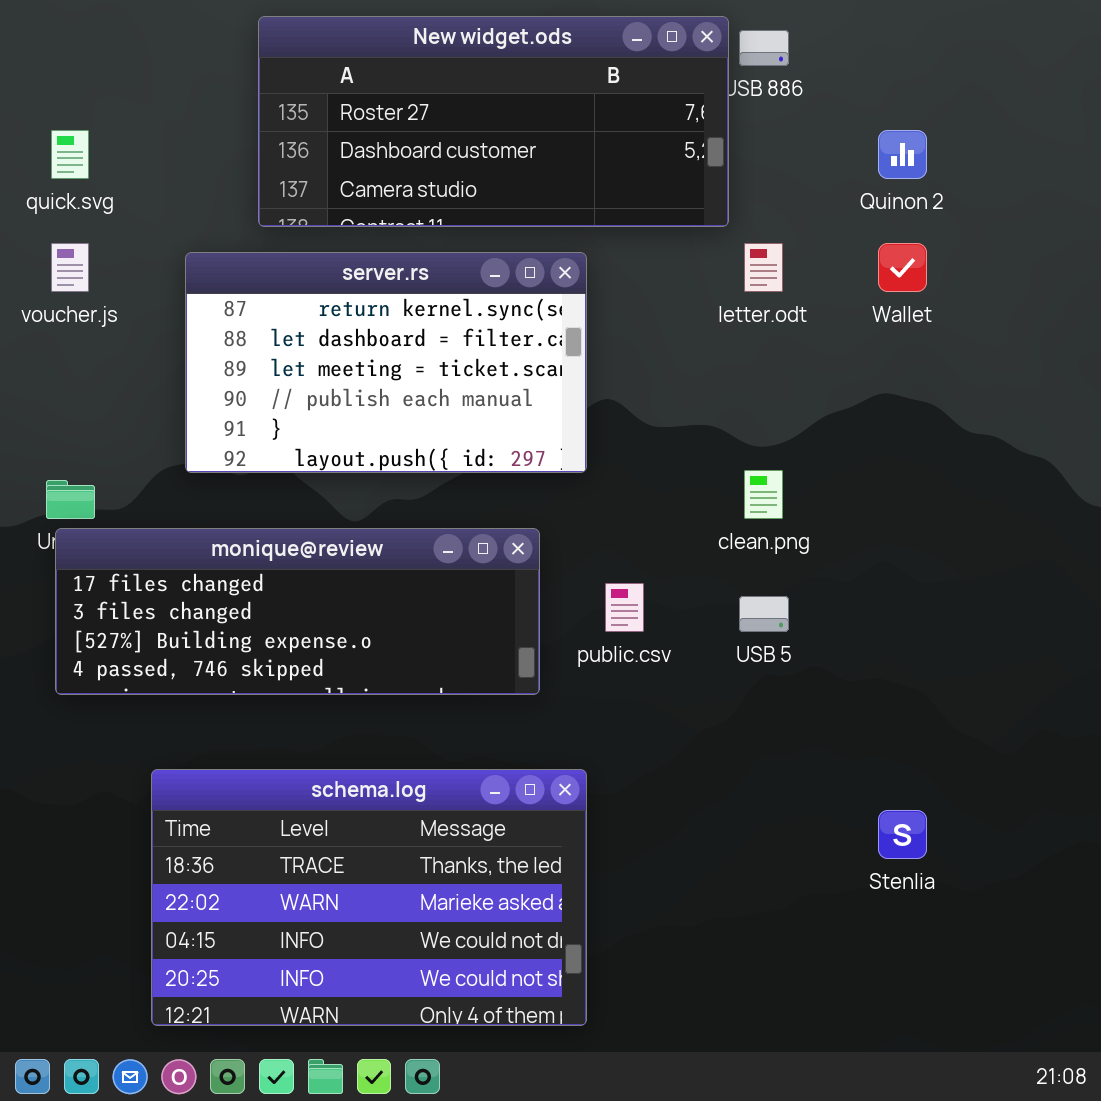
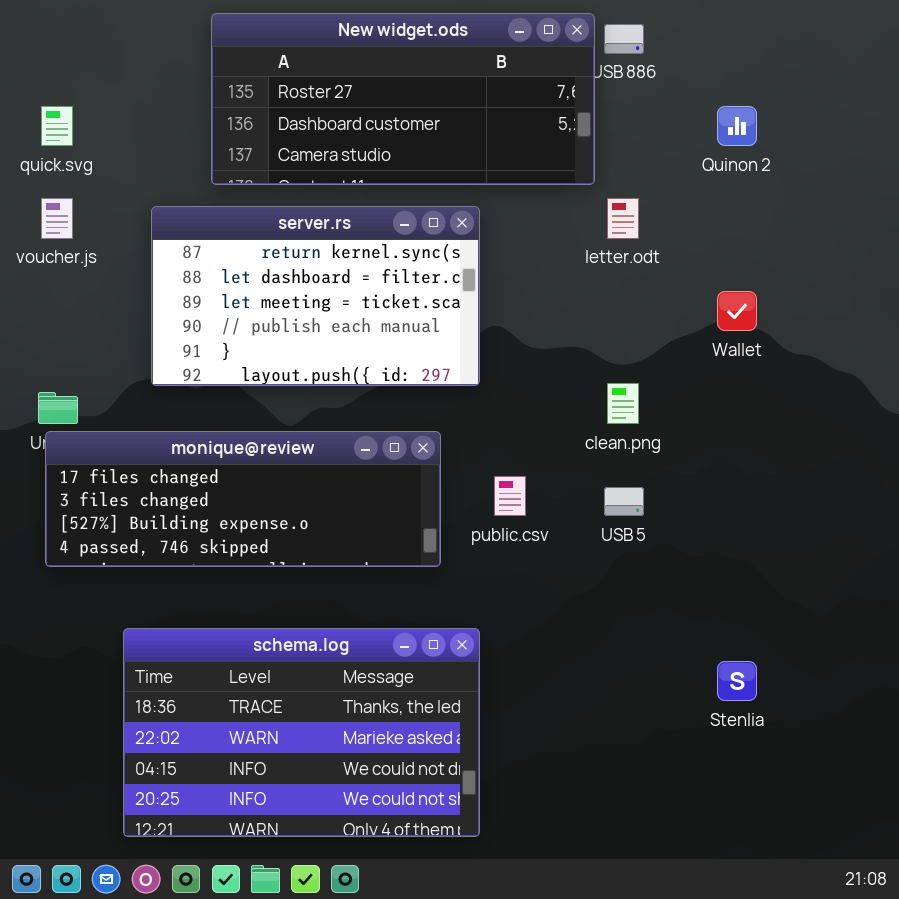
Wallet: [878,243,927,292] -> [717,291,757,331], moved

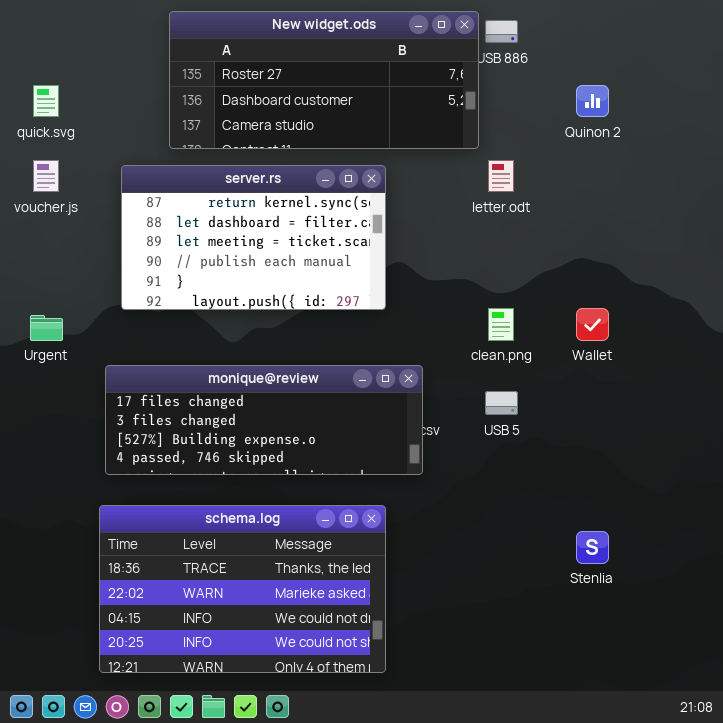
Wallet: [717,291,757,331] -> [576,308,609,341], moved
monique@review: [45,431,441,567] -> [105,365,423,475], moved

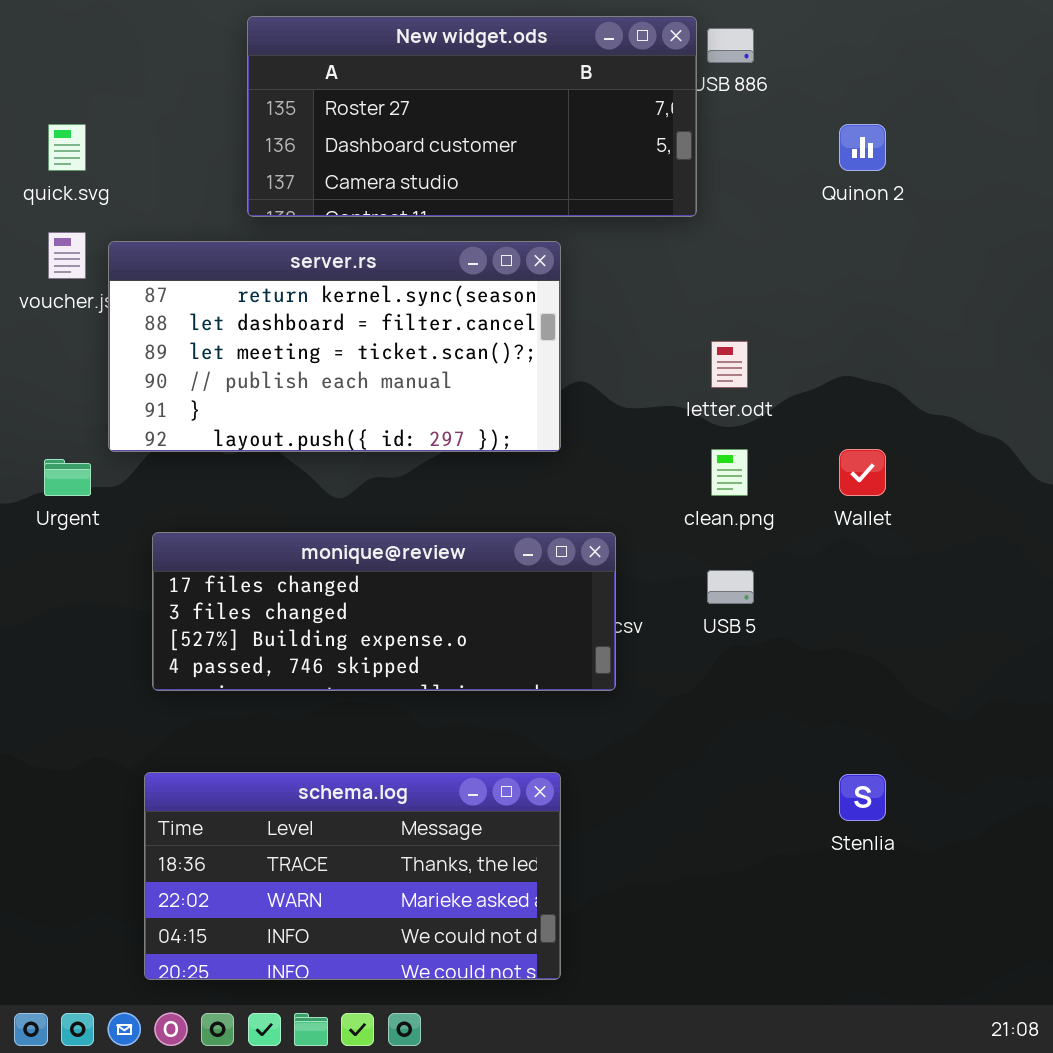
letter.odt: [488,160,514,192] -> [711,341,748,388], moved
server.rs: [121,165,386,310] -> [108,241,561,452], resized
schema.log: [99,505,386,673] -> [144,772,561,980], resized

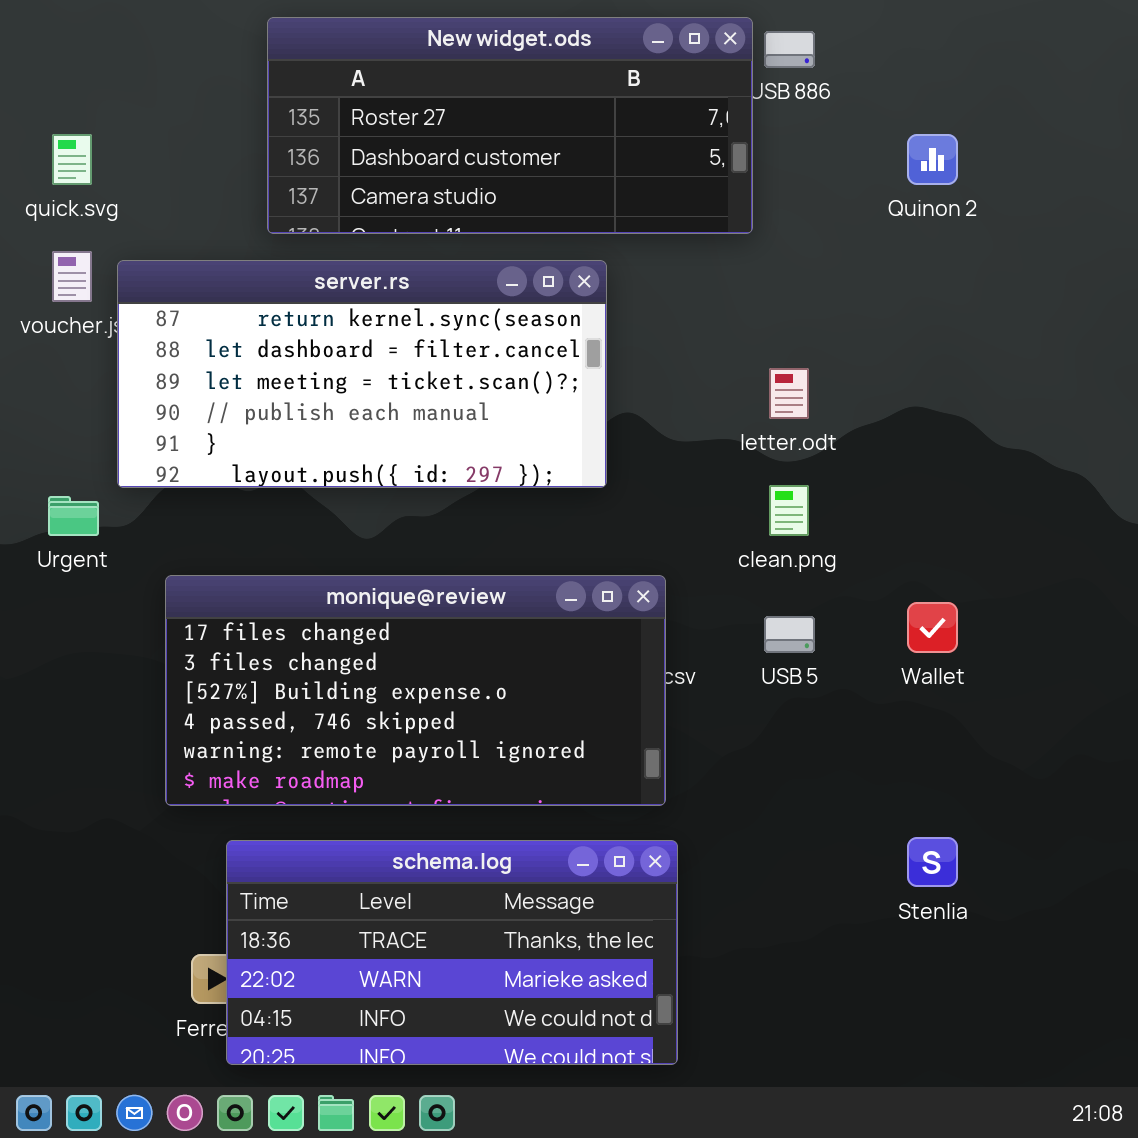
Wallet: [839,449,886,496] -> [907,602,958,653], moved
monique@review: [152,532,616,691] -> [165,575,666,806], resized
schema.log: [144,772,561,980] -> [226,840,678,1065], moved

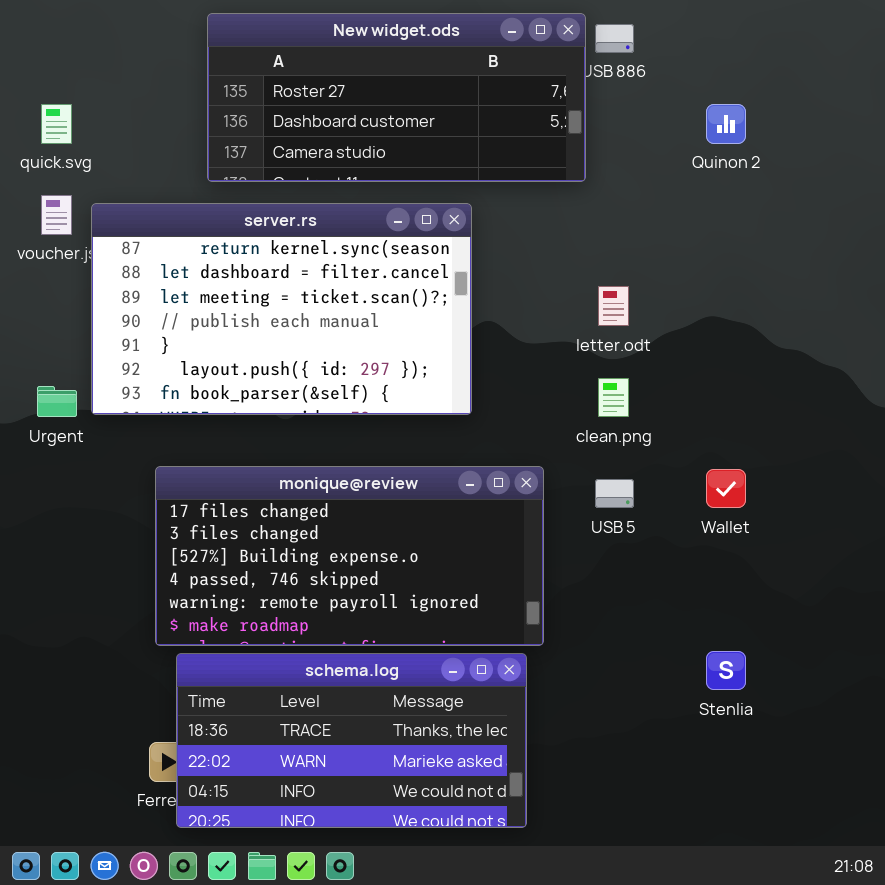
server.rs: [117,260,607,488] -> [91,203,472,415], resized
monique@review: [165,575,666,806] -> [155,466,544,646], moved

